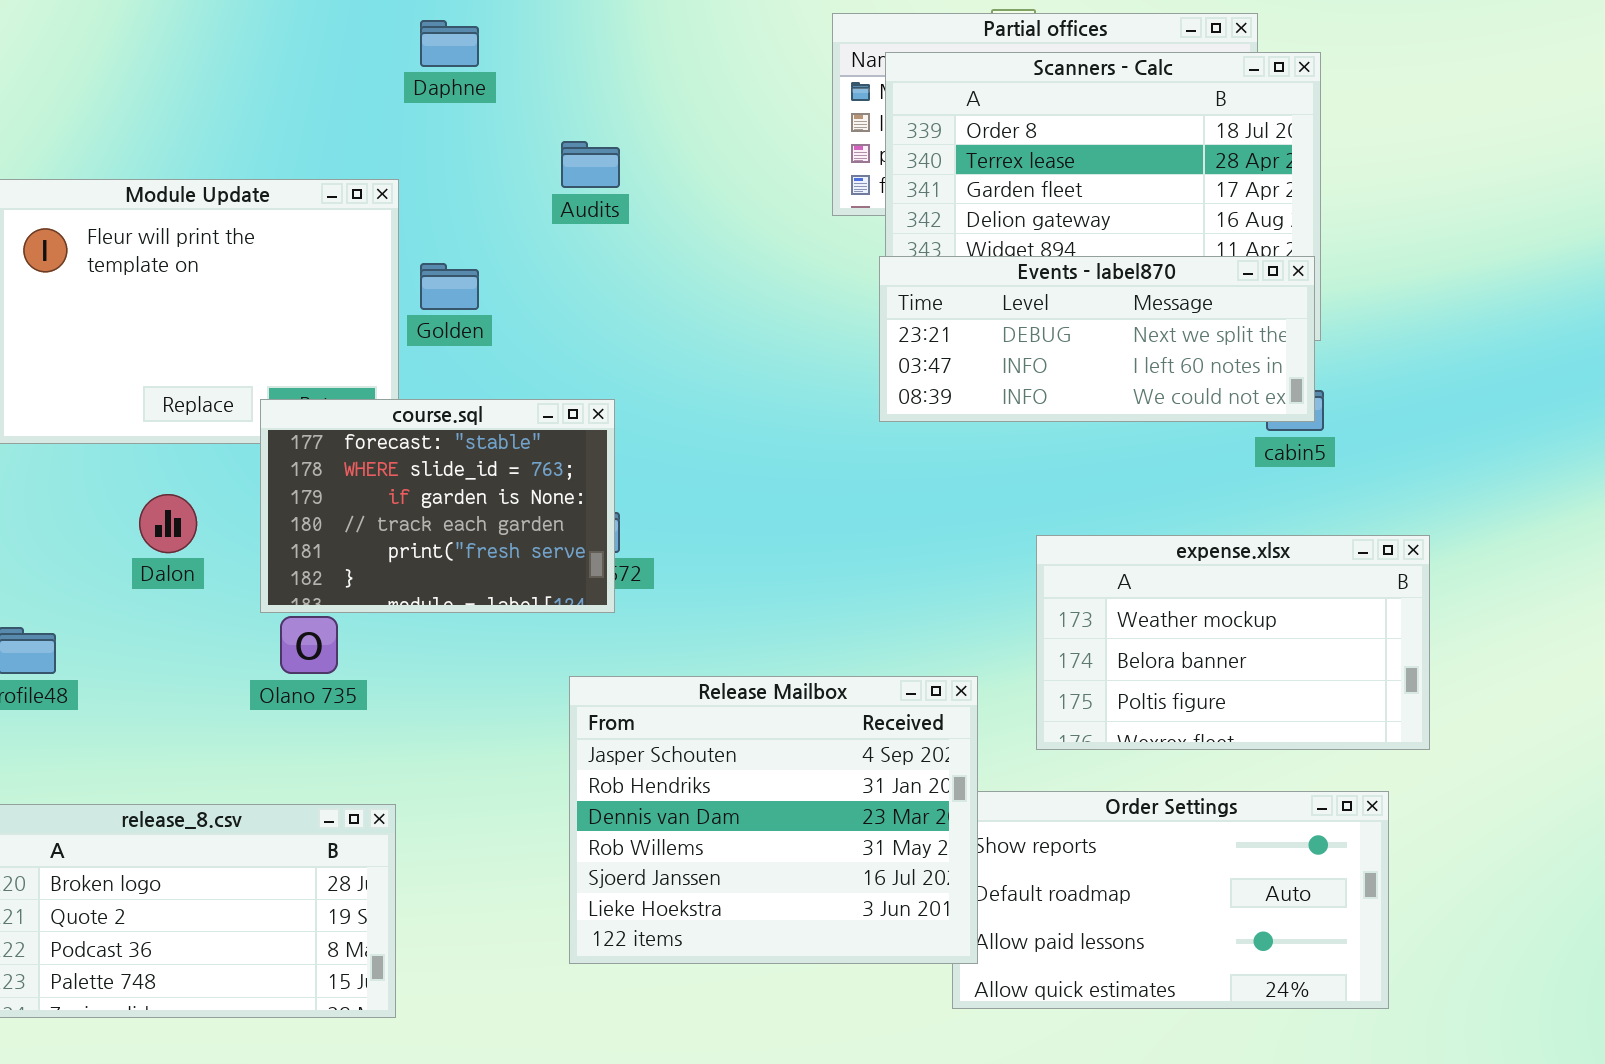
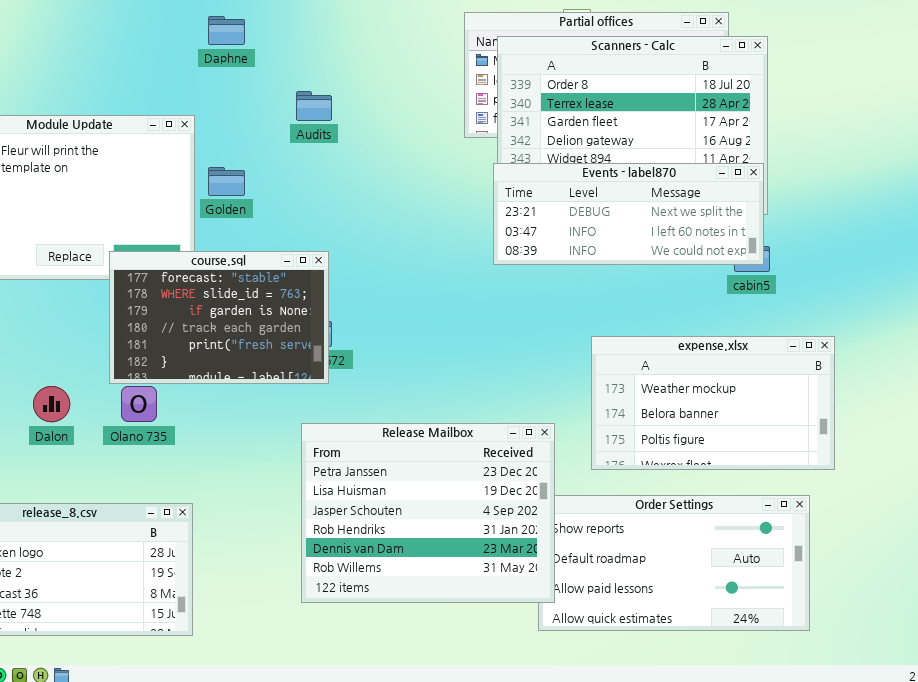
Dalon: [139,494,197,553] -> [33,386,70,422], moved
Release Mailbox: [569,676,978,964] -> [301,423,555,603], scrolled up 2 rows

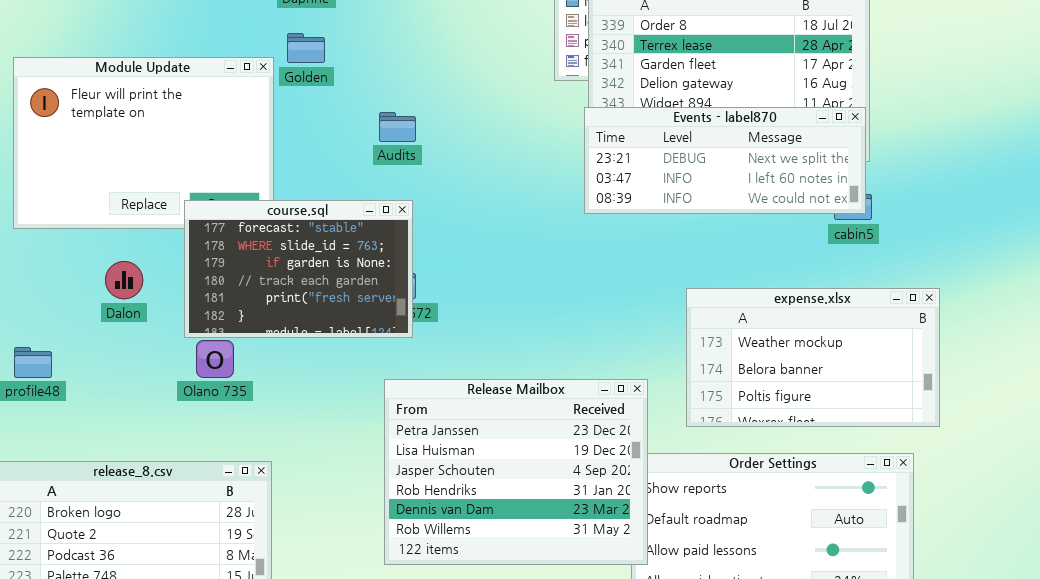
Audits: [296,91,332,121] -> [379,112,416,142], moved
Golden: [208,167,245,196] -> [287,33,325,63], moved
Dalon: [33,386,70,422] -> [105,261,143,299], moved

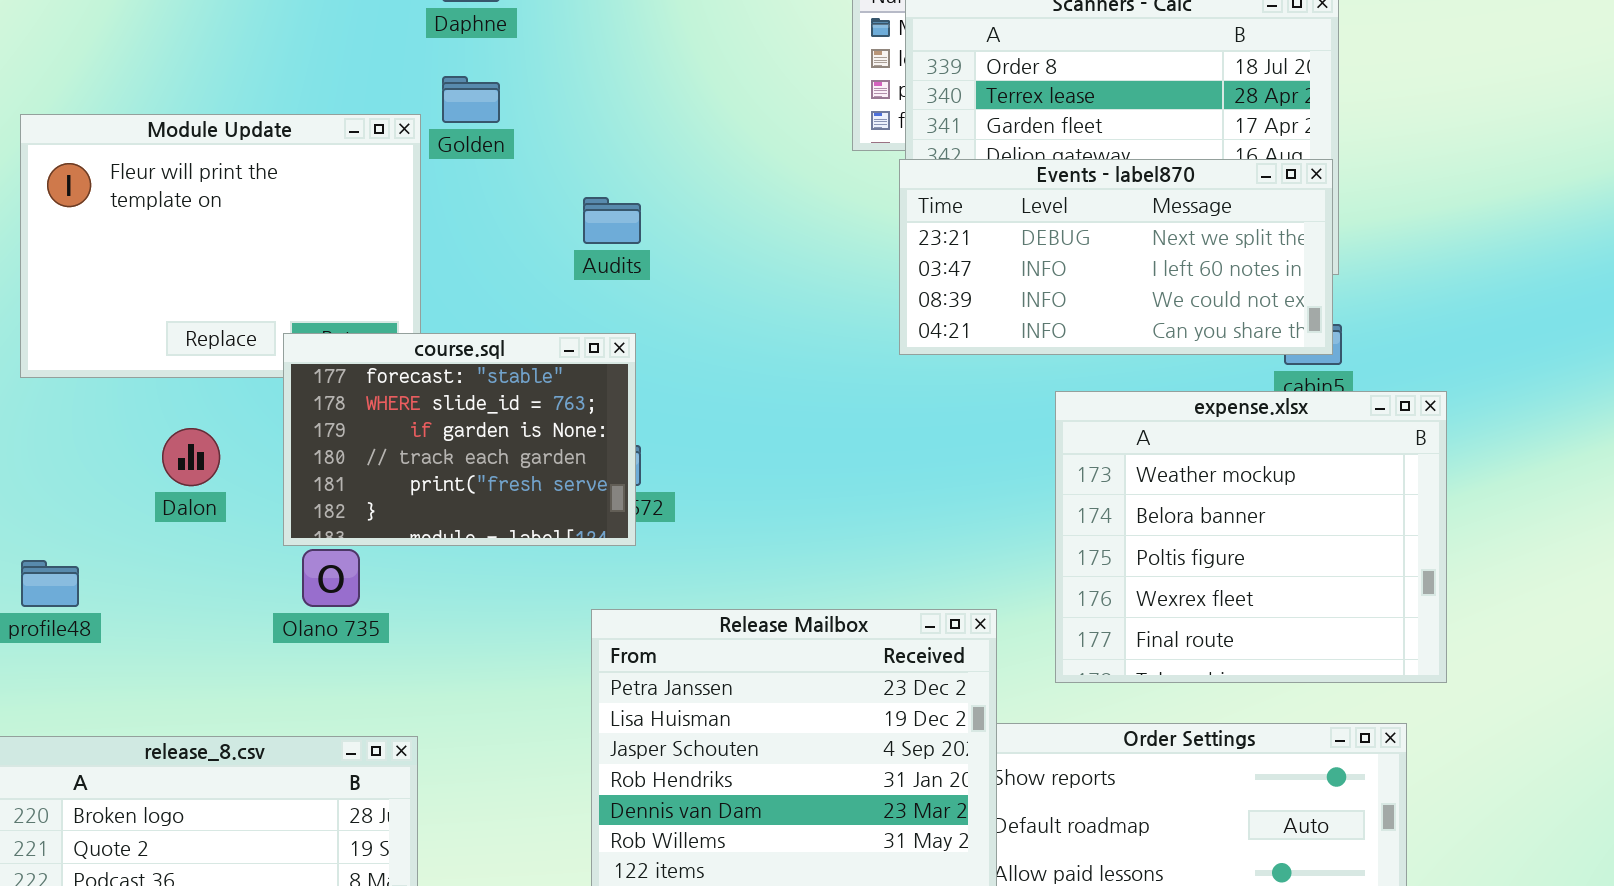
Events - label870: [584,107,866,214] -> [899,159,1333,355], resized
expense.xlsx: [686,288,940,427] -> [1055,391,1447,683], resized

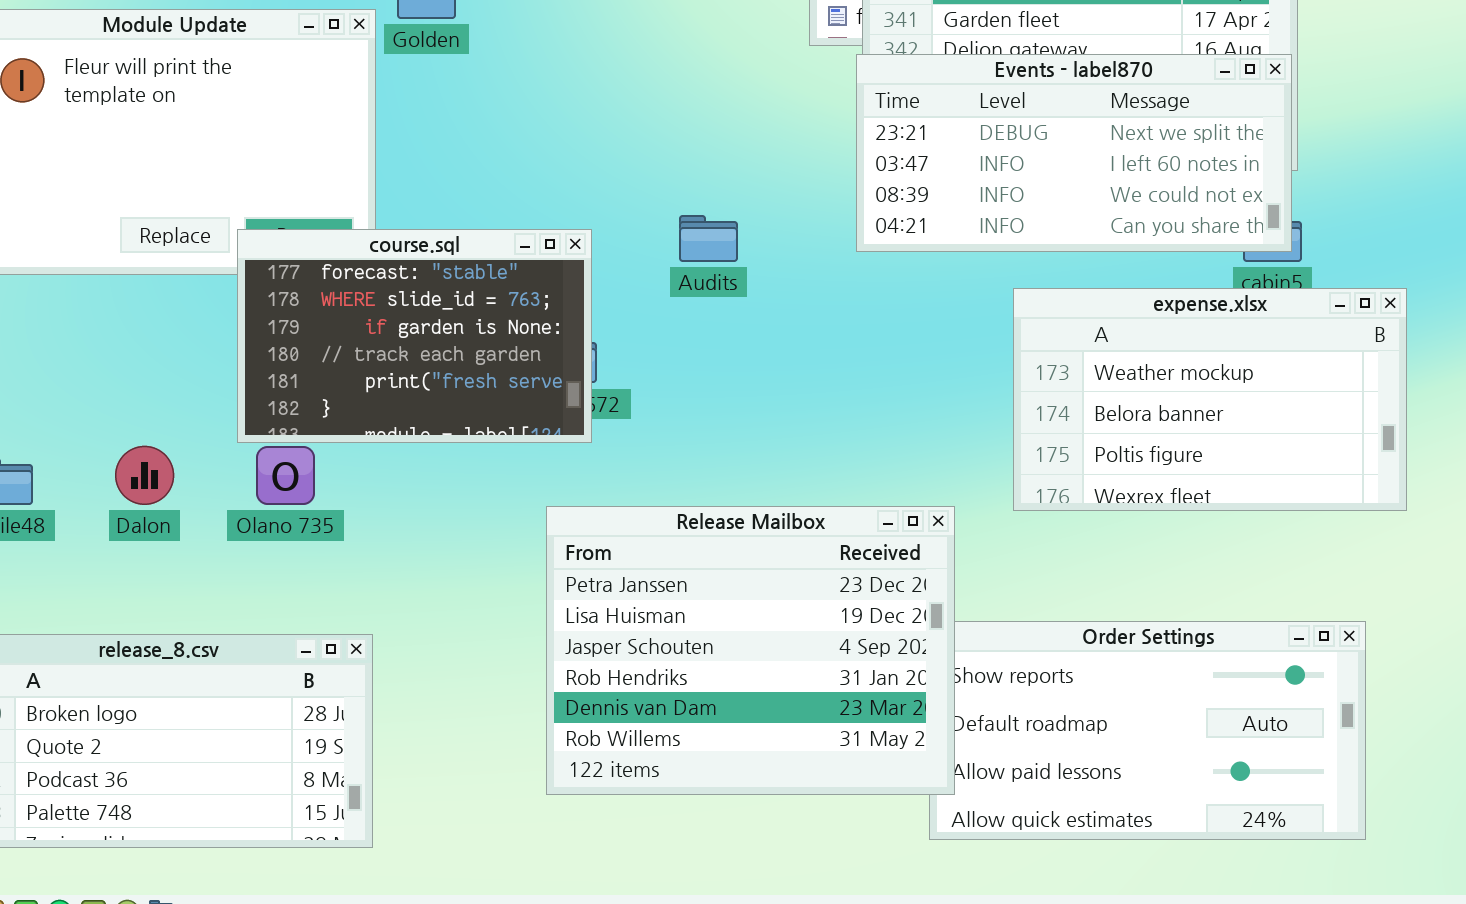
Audits: [583,197,641,244] -> [679,215,738,262], moved
expense.xlsx: [1055,391,1447,683] -> [1013,288,1407,511], resized
Dalon: [162,428,220,486] -> [115,446,174,505], moved

